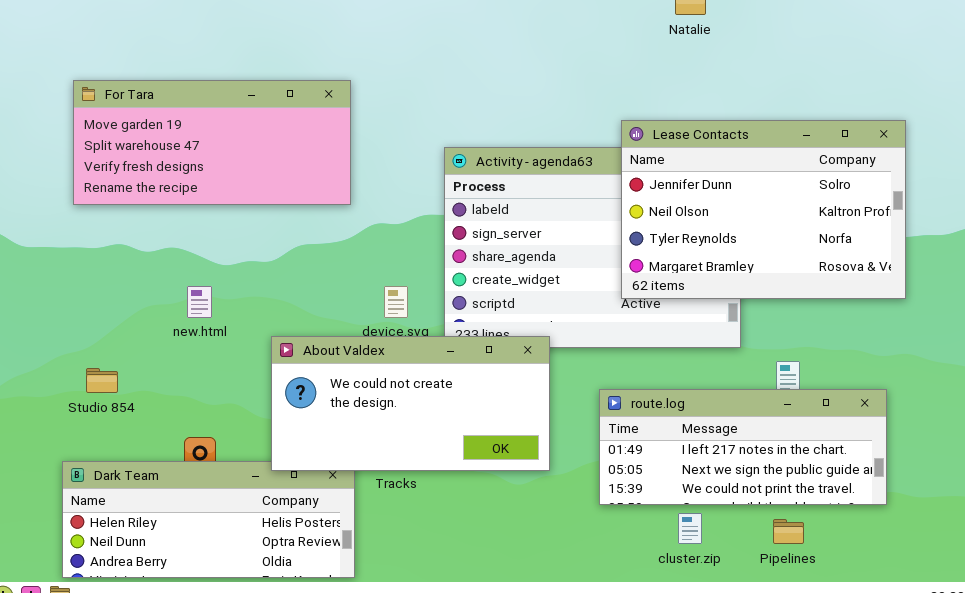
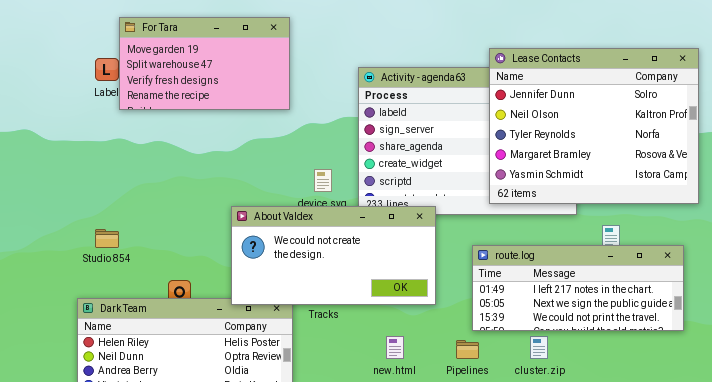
For Tara: [73,80,351,205] -> [119,17,290,110], resized
Lease Contacts: [621,120,906,299] -> [489,48,699,204], resized
new.html: [187,286,212,318] -> [386,336,404,359], moved
Pipelines: [773,519,804,544] -> [456,340,479,359], moved

